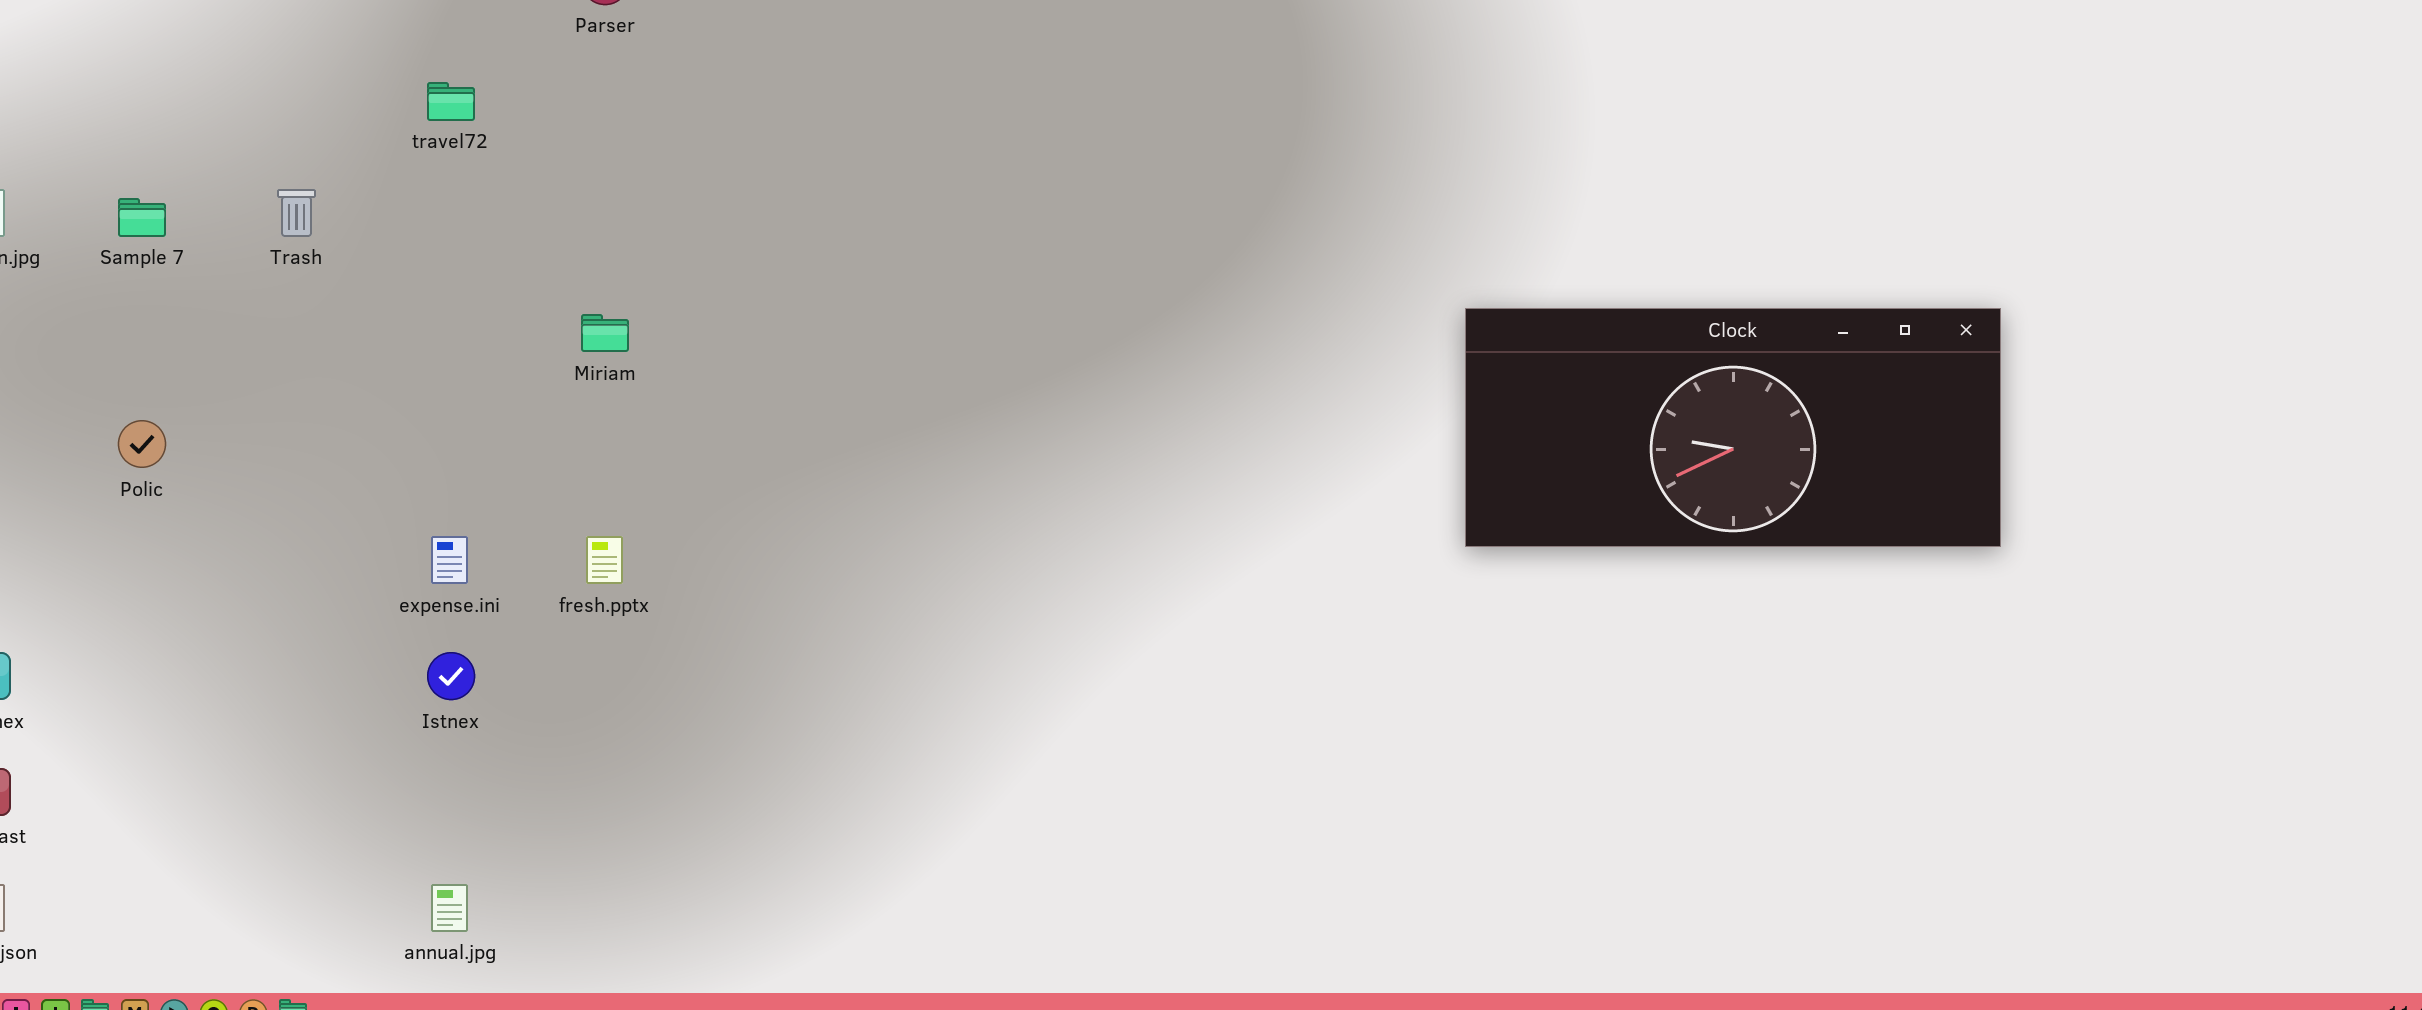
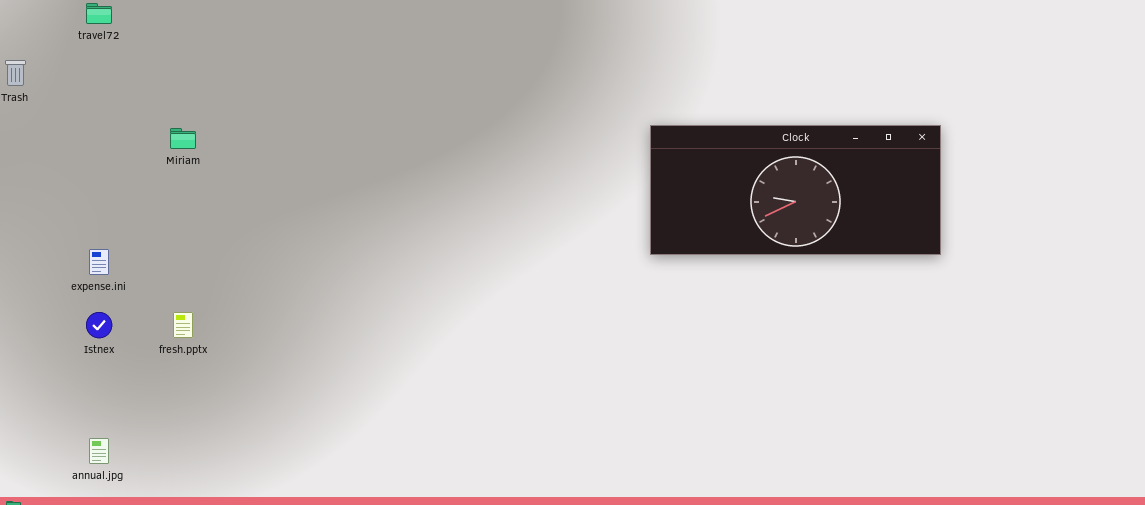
fresh.pptx: [586,536,623,584] -> [173,312,193,338], moved

